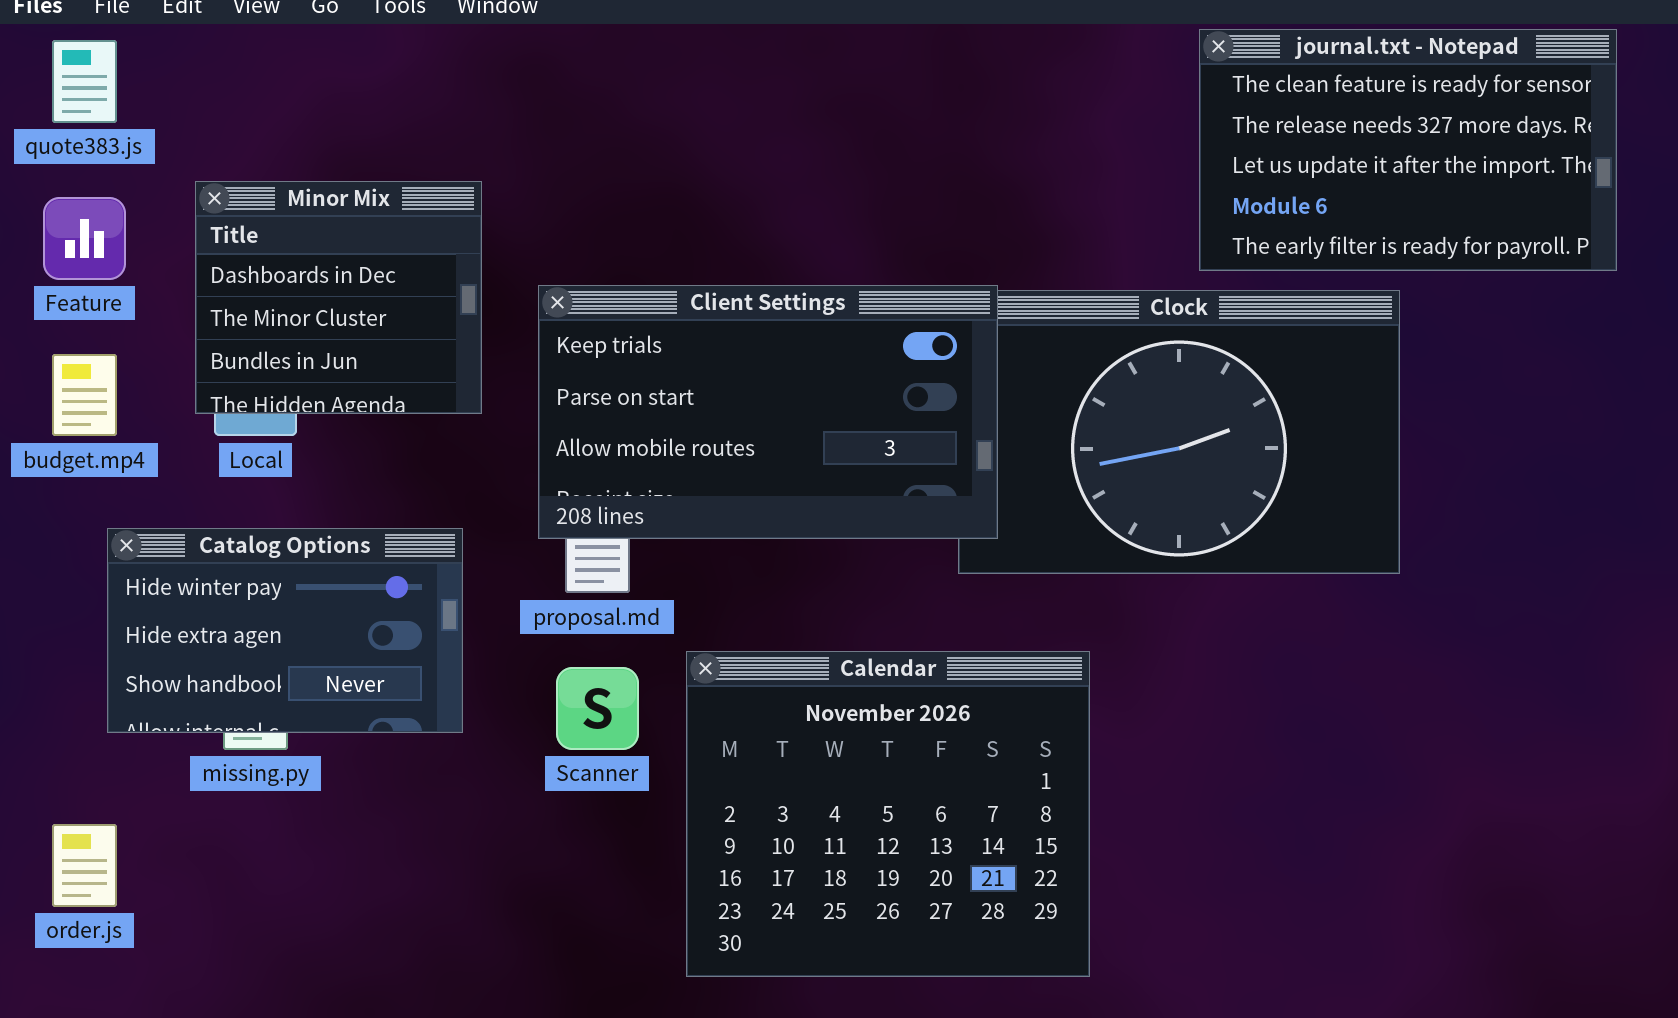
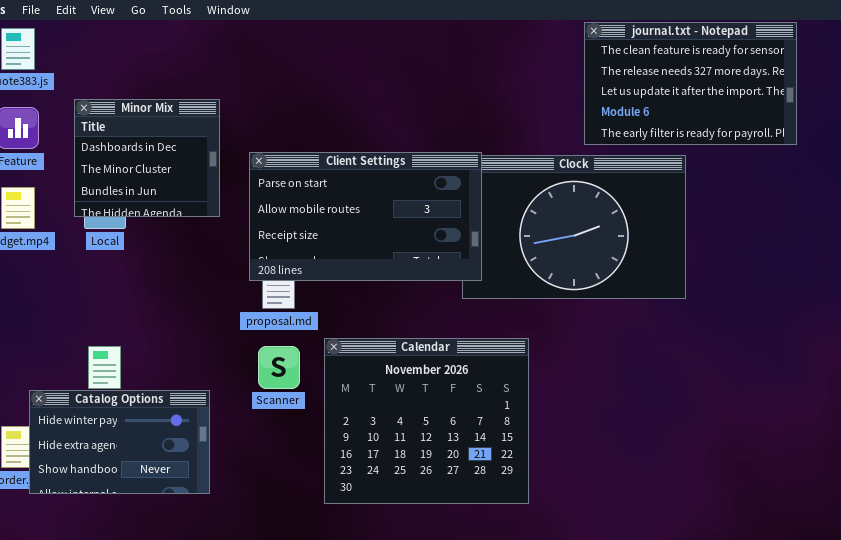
Client Settings: [538,285,998,539] -> [249,152,482,281], scrolled down 1 row
Catalog Options: [107,528,463,733] -> [29,390,210,494], moved

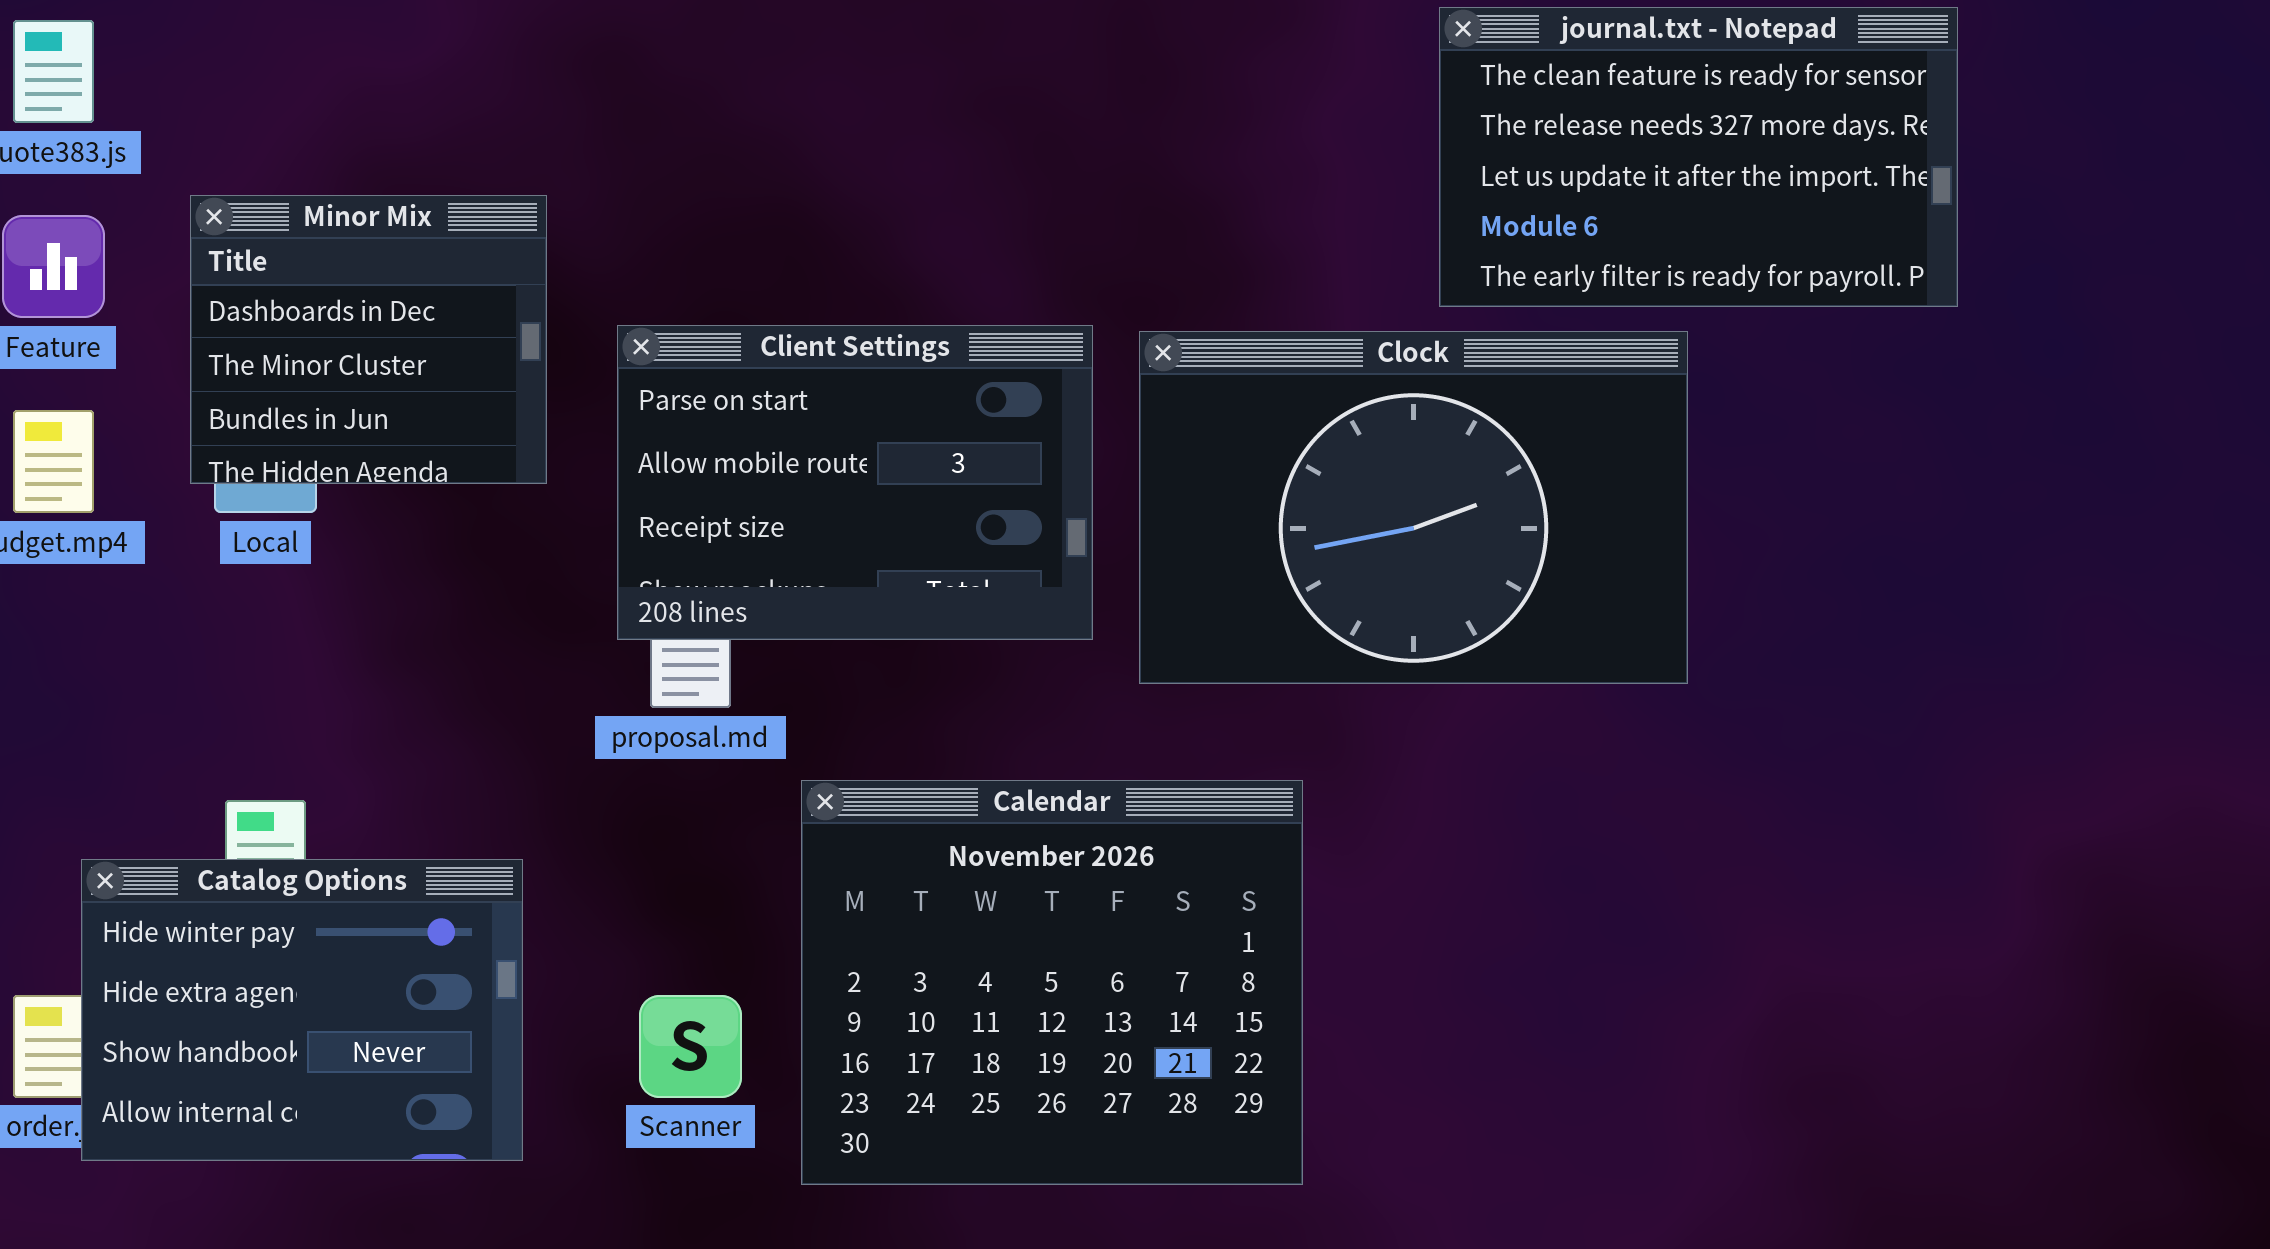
Client Settings: [249,152,482,281] -> [617,325,1093,640], resized
Scanner: [258,346,300,389] -> [639,995,742,1098], moved
Catalog Options: [29,390,210,494] -> [81,859,523,1161], resized

